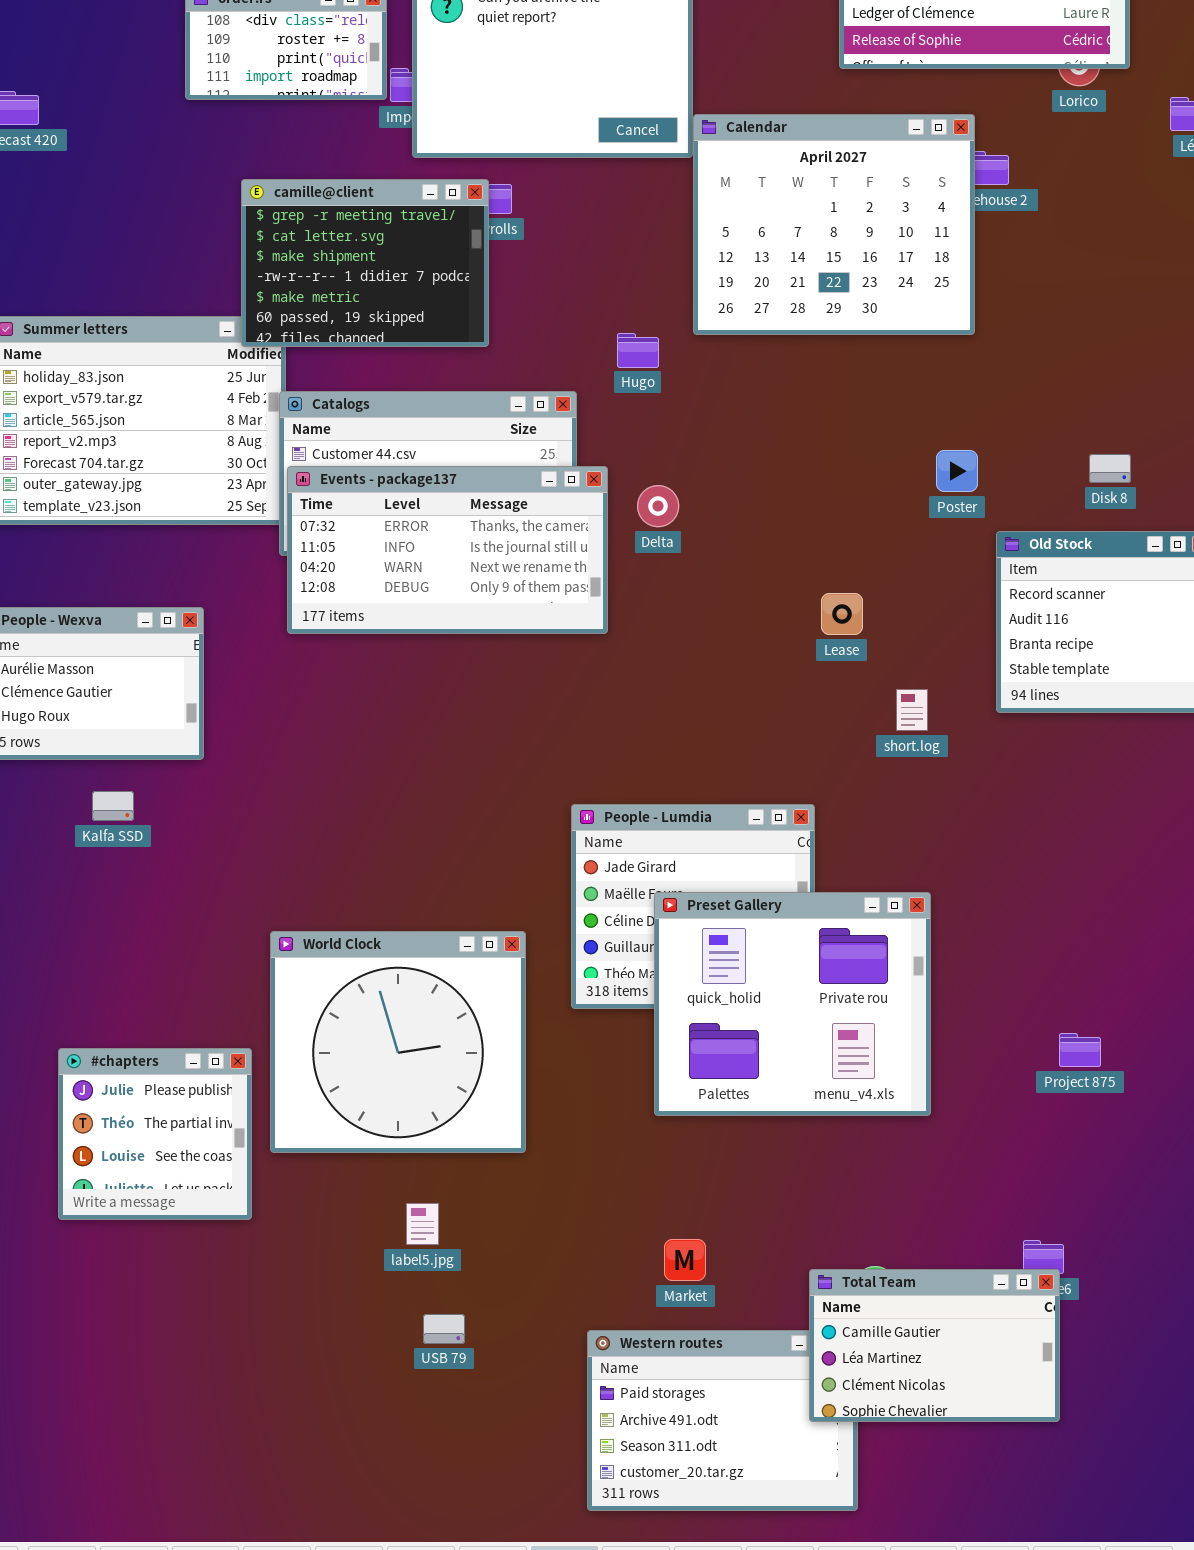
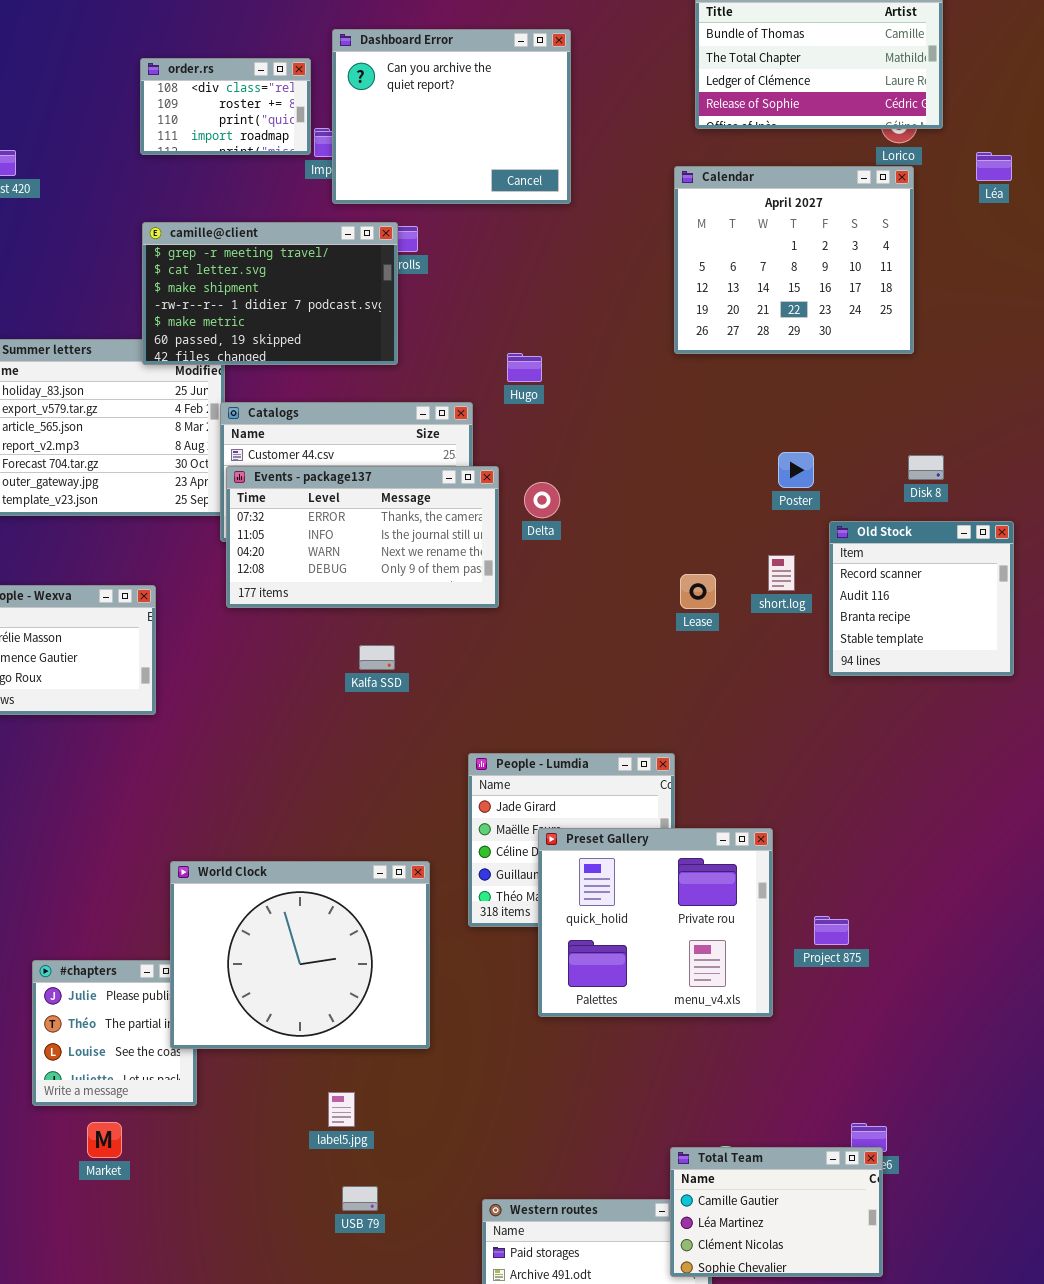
Calendar: [693,114,975,335] -> [674,166,914,354], moved
camille@client: [241,179,489,347] -> [142,222,398,365], resized
short.log: [896,689,928,731] -> [768,555,795,591], moved
Kalfa SSD: [92,791,134,821] -> [359,645,395,670], moved
World Clock: [270,931,526,1153] -> [170,861,430,1049], resized
Project 875: [1059,1033,1101,1067] -> [814,916,849,945], moved
Market: [664,1239,706,1281] -> [87,1122,122,1158], moved

